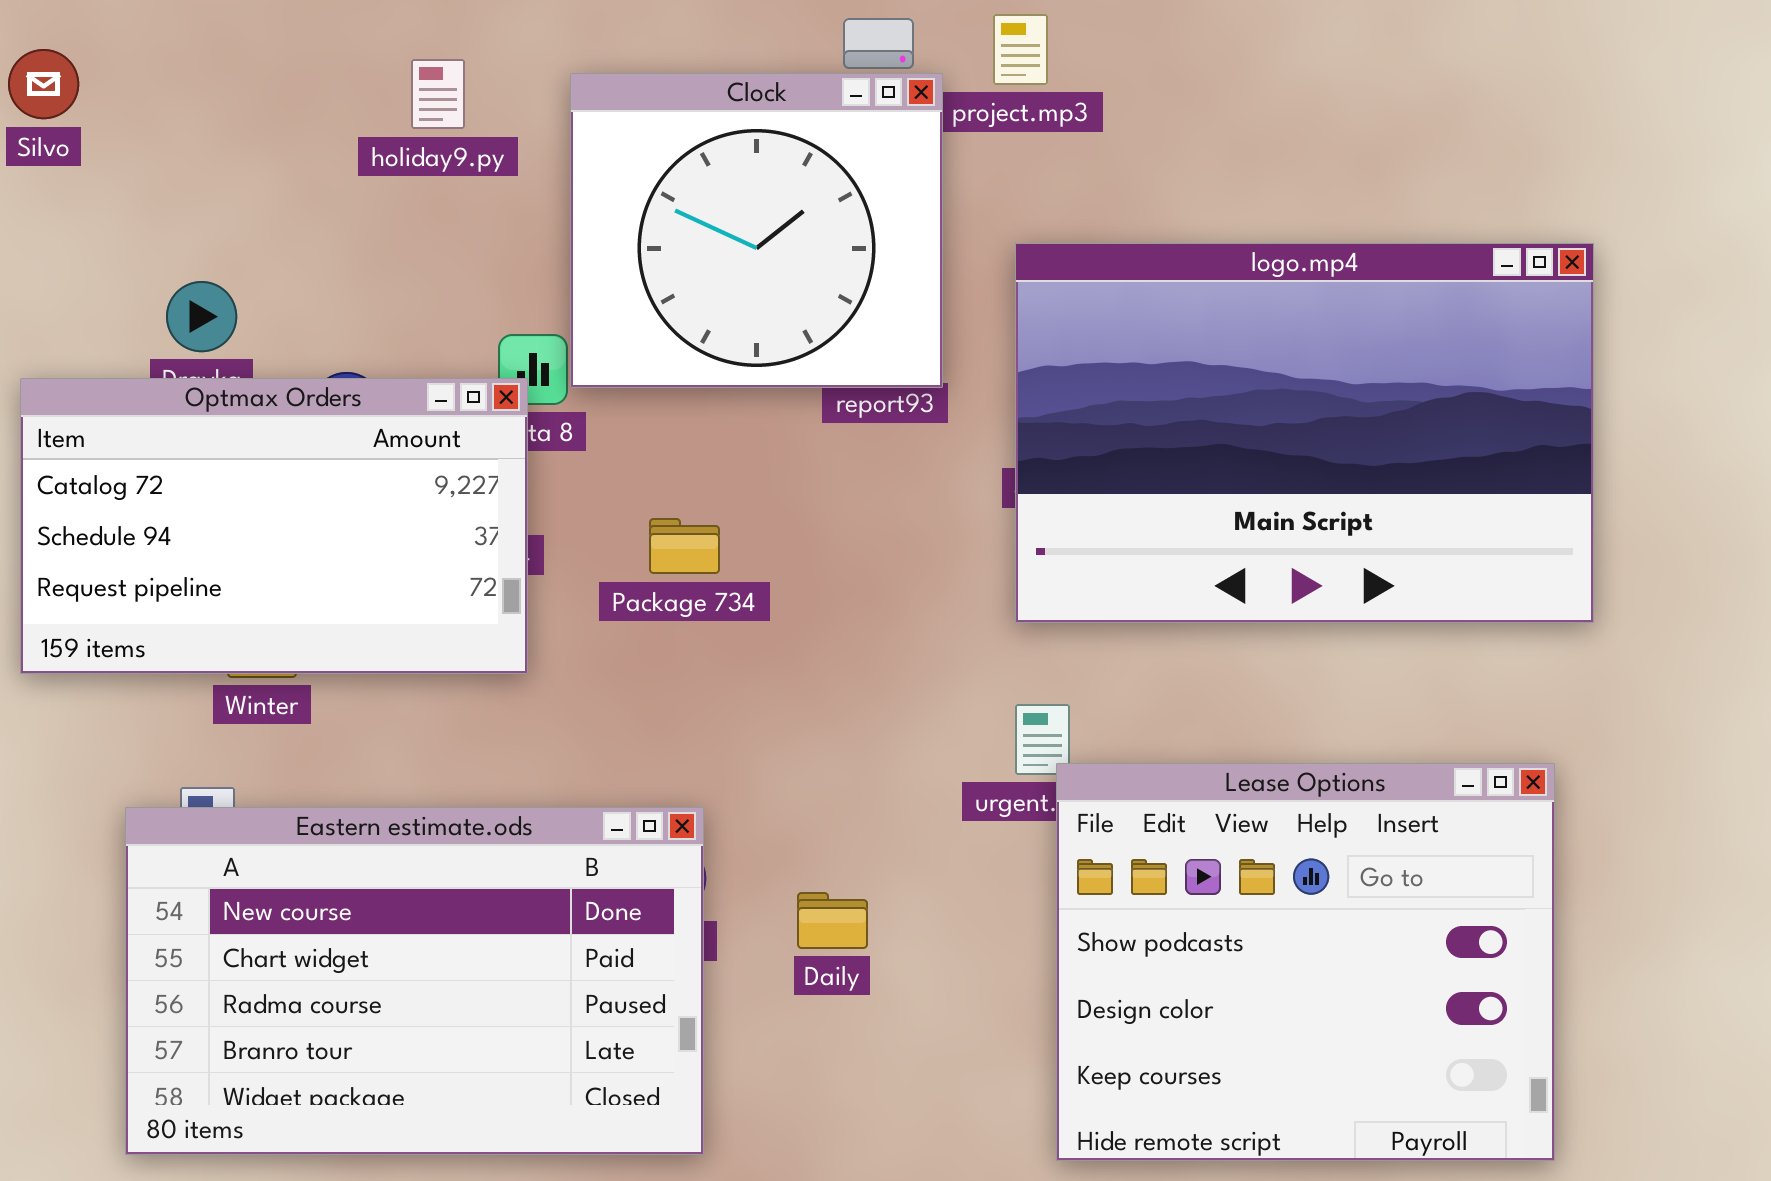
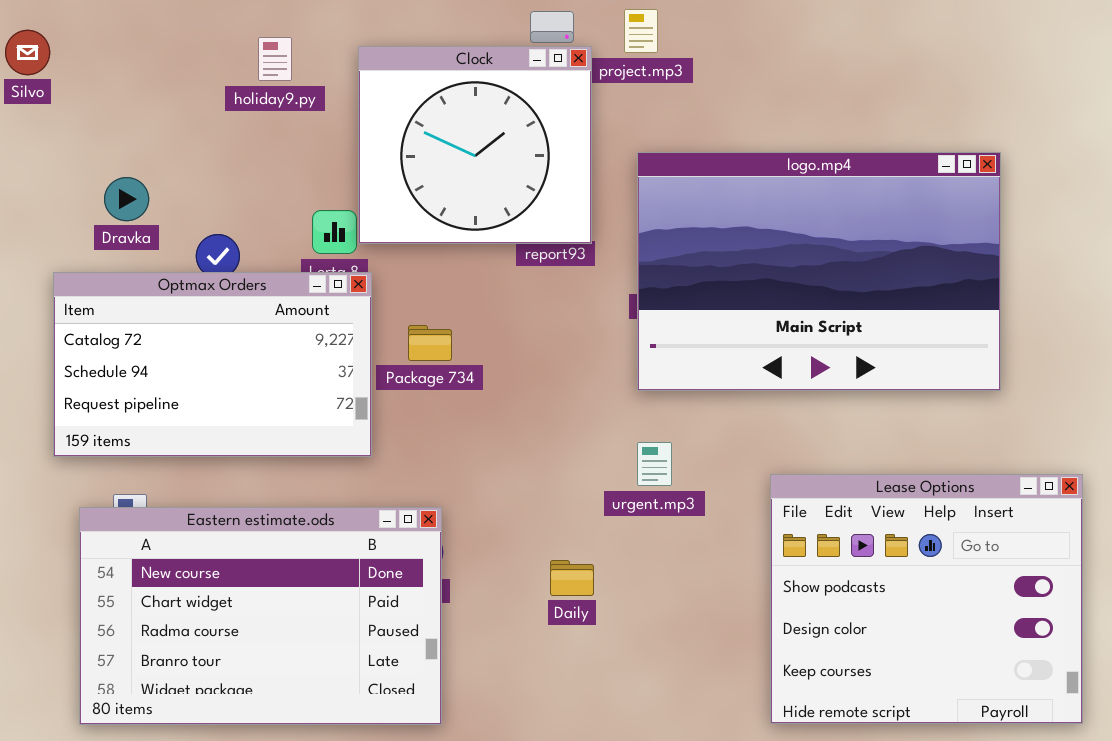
Optmax Orders: [20,378,528,674] -> [53,272,372,457], moved
Lease Options: [1056,763,1555,1161] -> [770,474,1083,724], moved
Daily: [797,892,868,949] -> [550,560,594,596], moved

